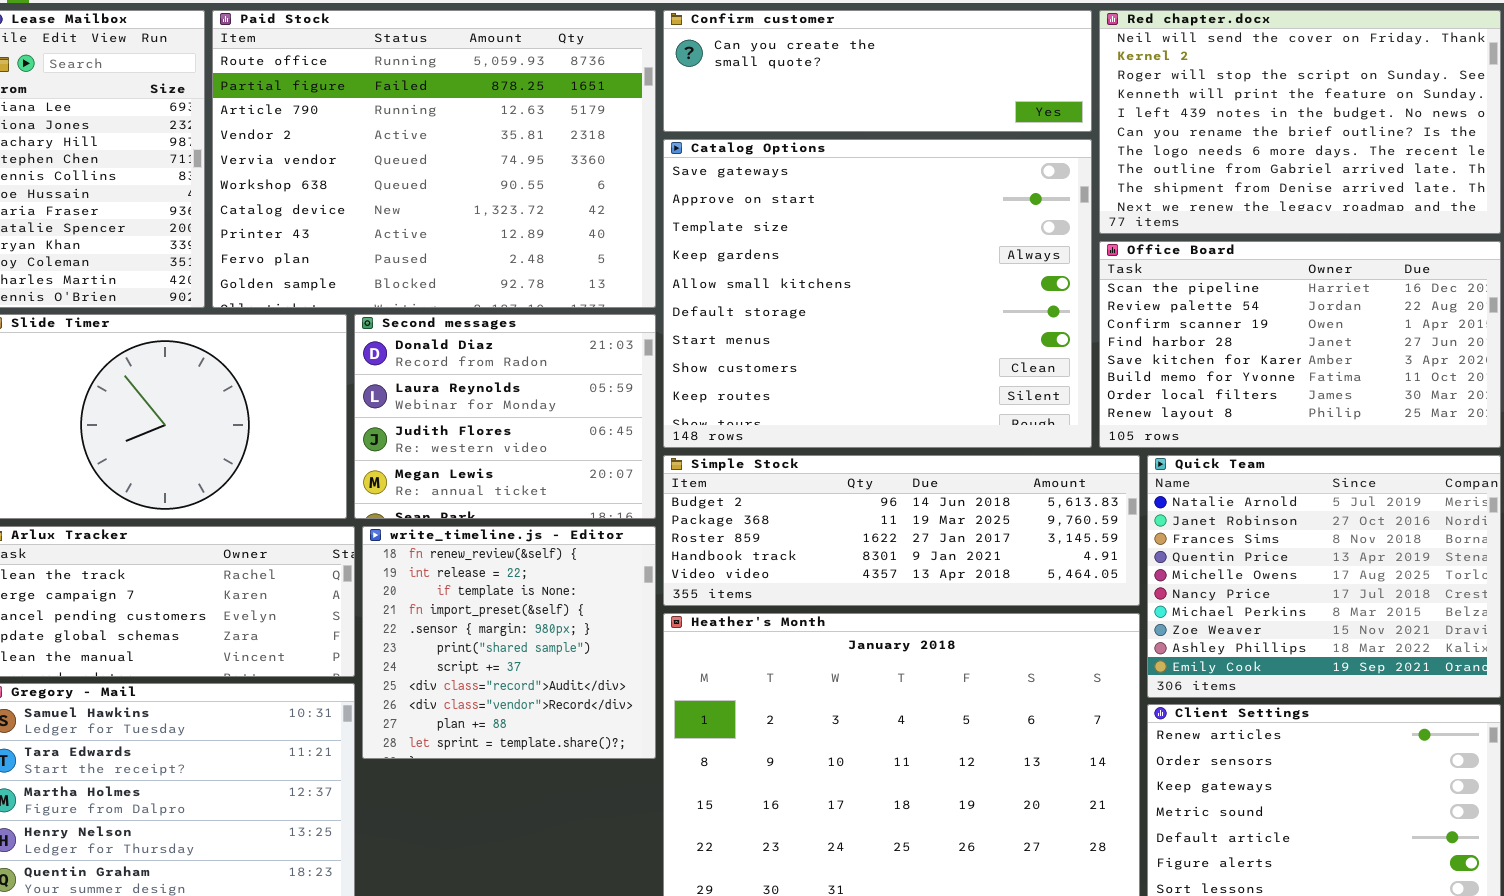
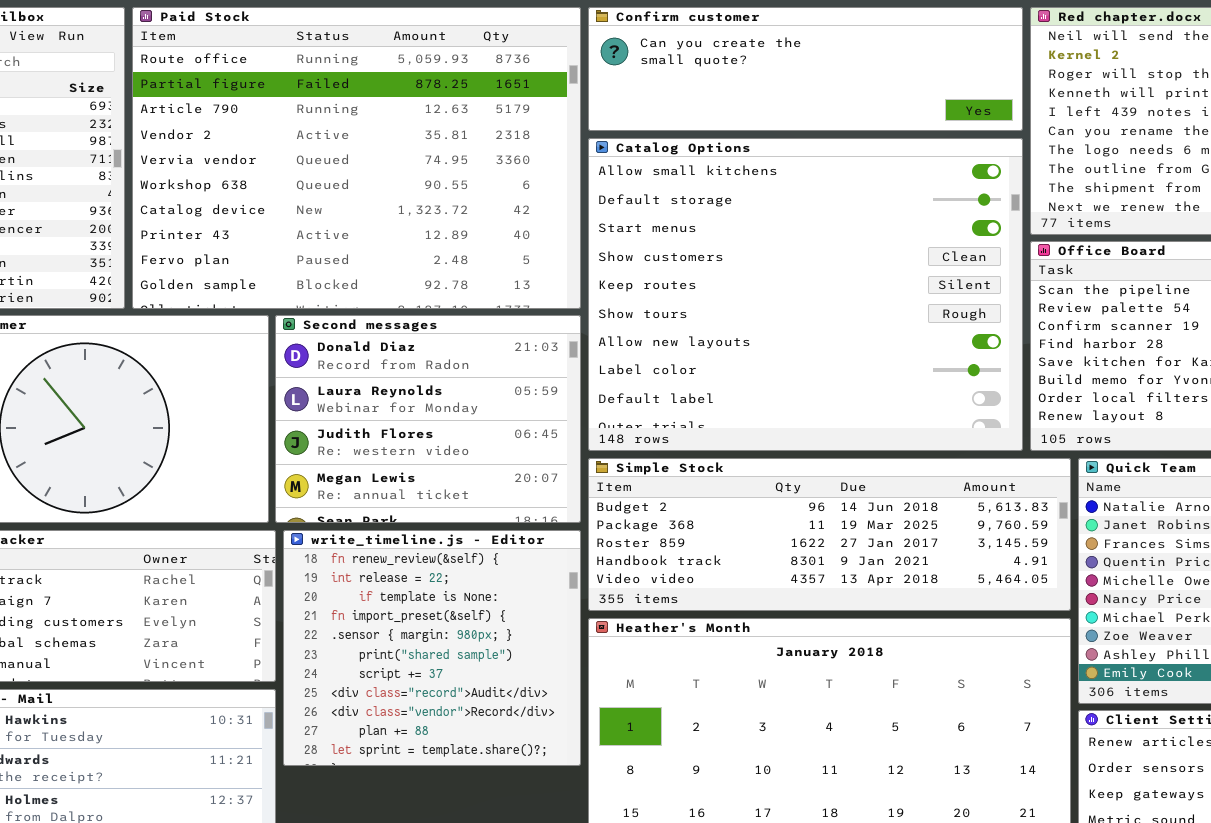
Catalog Options: [663,139,1092,448] -> [588,138,1023,451], scrolled down 4 rows

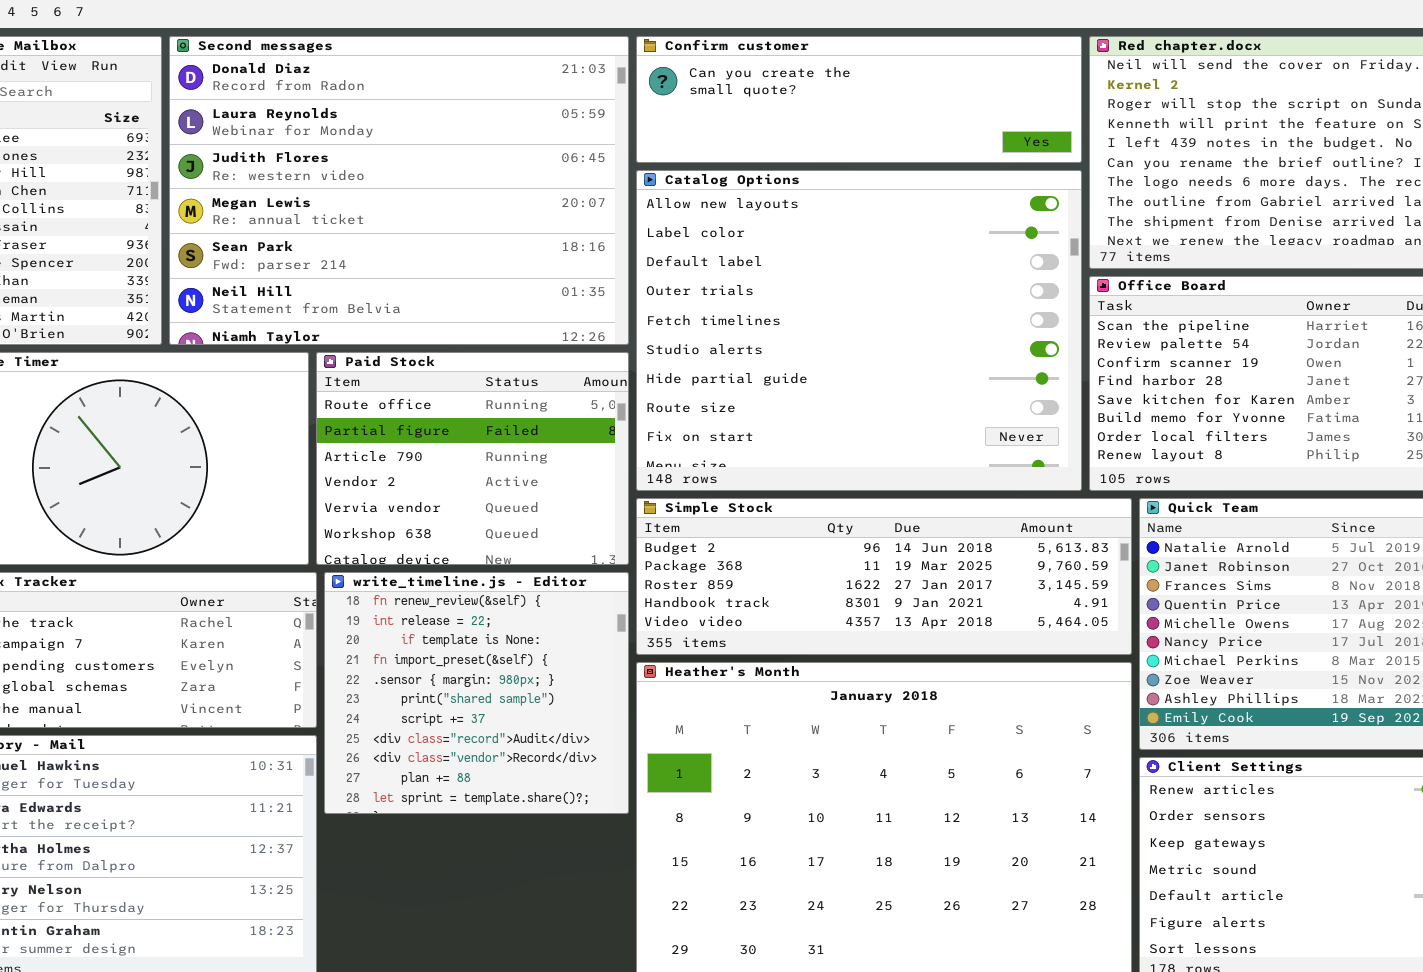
Paid Stock: [132,7,581,309] -> [316,352,629,565], moved, resized
Catalog Options: [588,138,1023,451] -> [636,170,1082,491], scrolled down 6 rows
Second messages: [275,315,581,523] -> [169,36,629,345], moved, resized

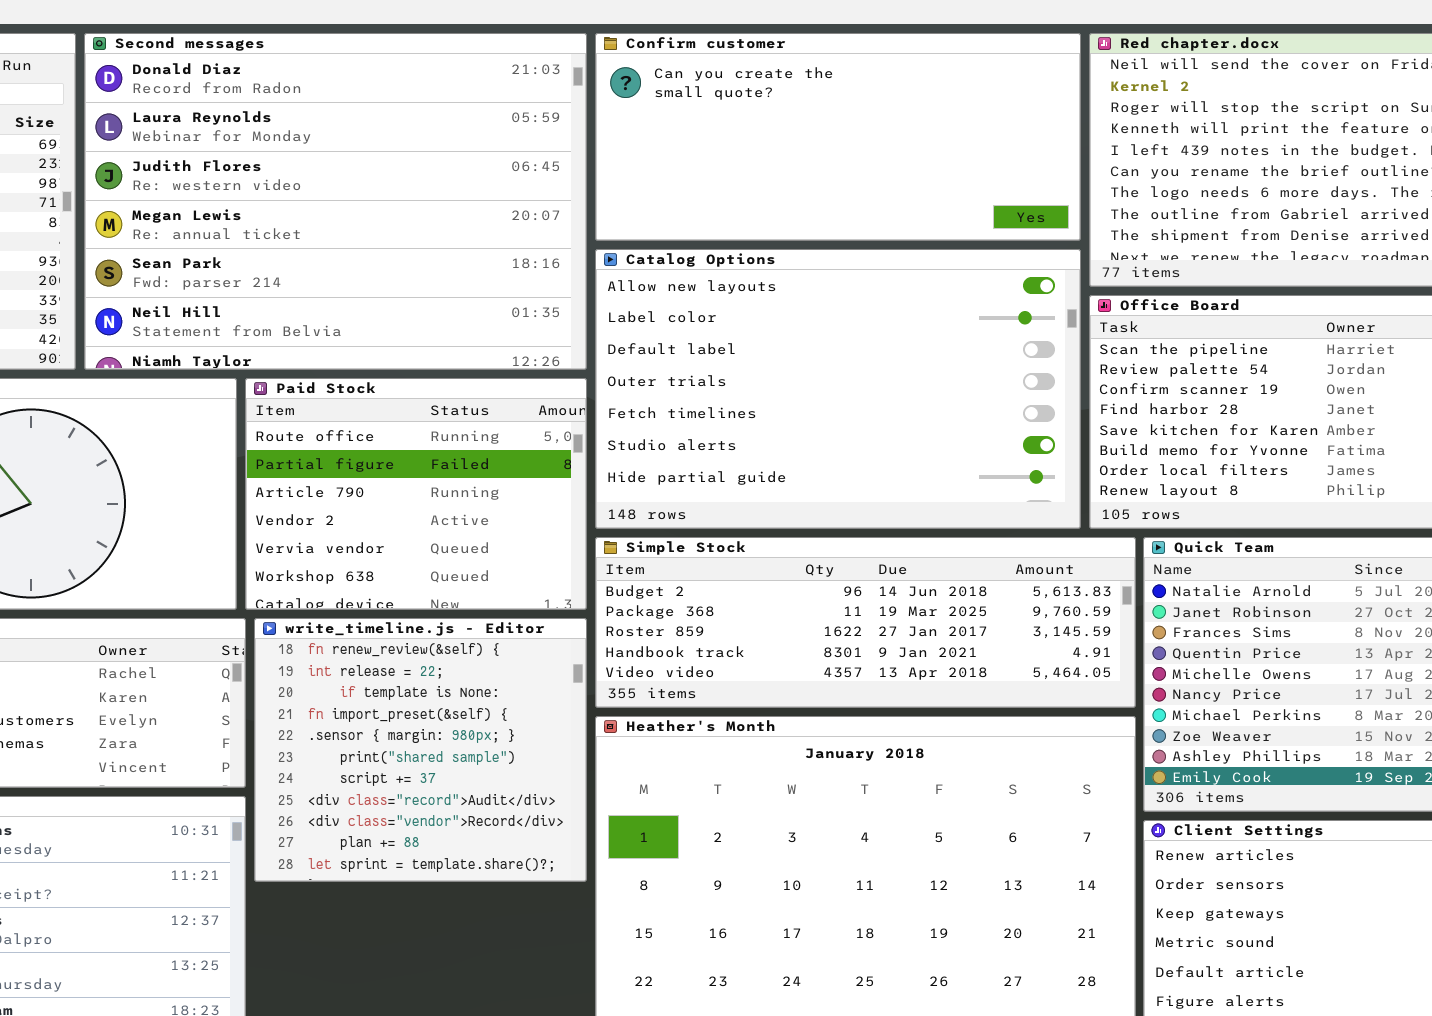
Confirm customer: [636,36,1082,163] -> [595,33,1081,241], resized
Catalog Options: [636,170,1082,491] -> [595,249,1081,529], resized

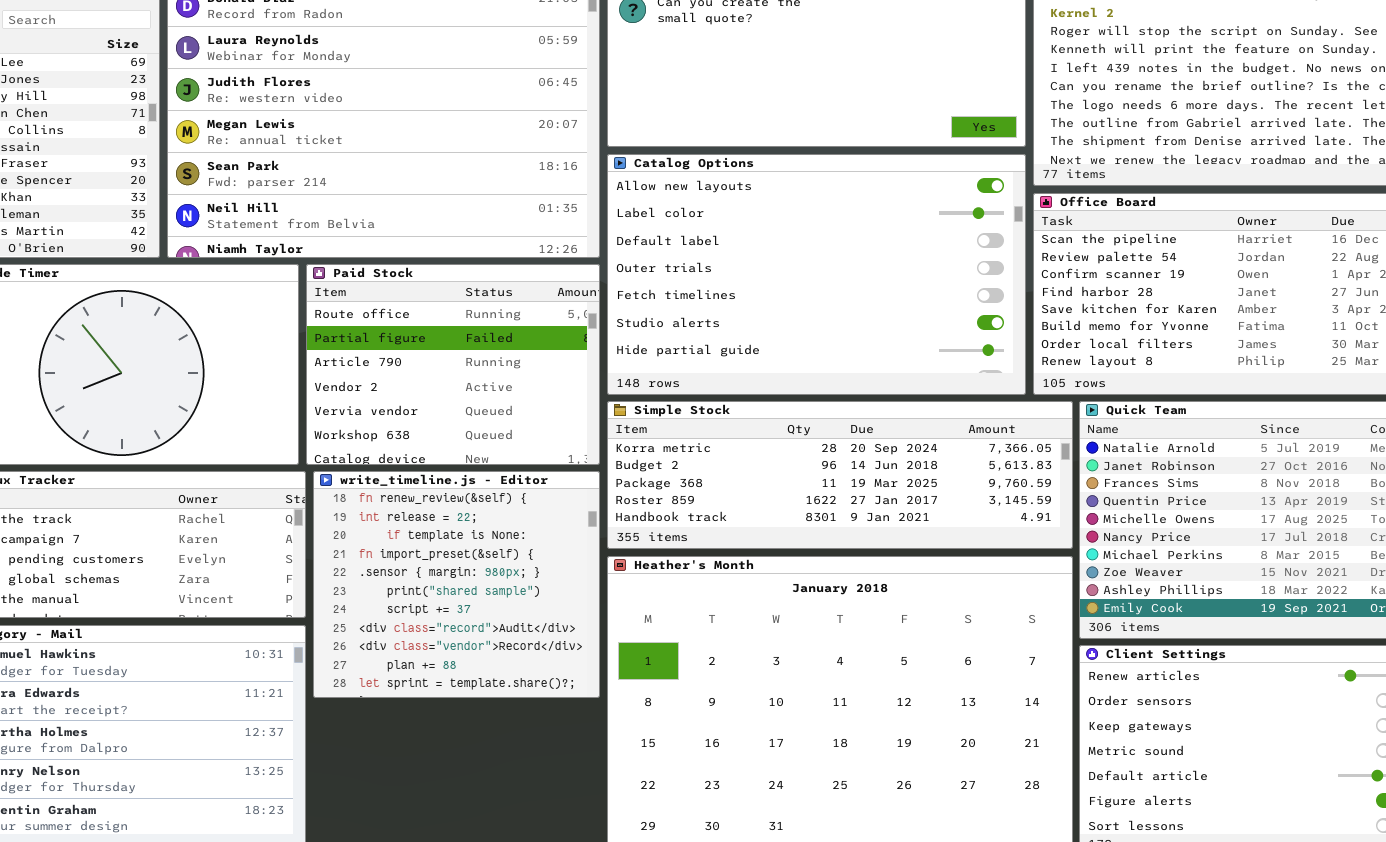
Simple Stock: [595,537,1136,708] -> [607,401,1073,549], scrolled up 1 row

